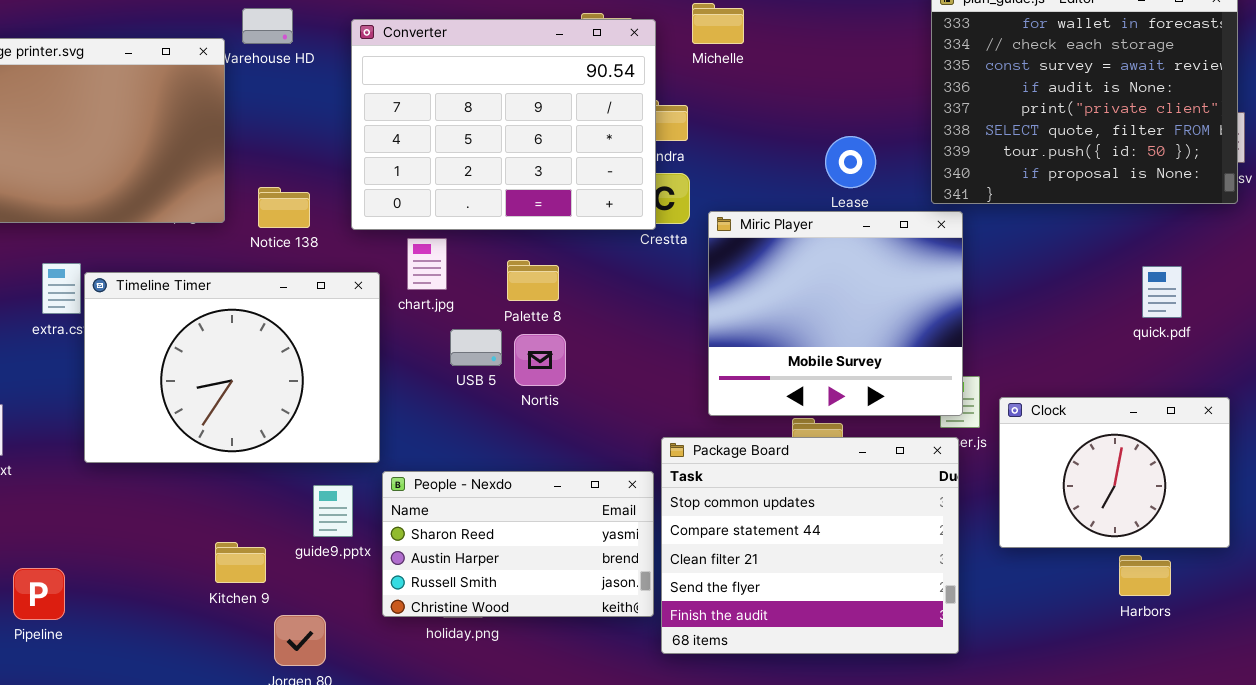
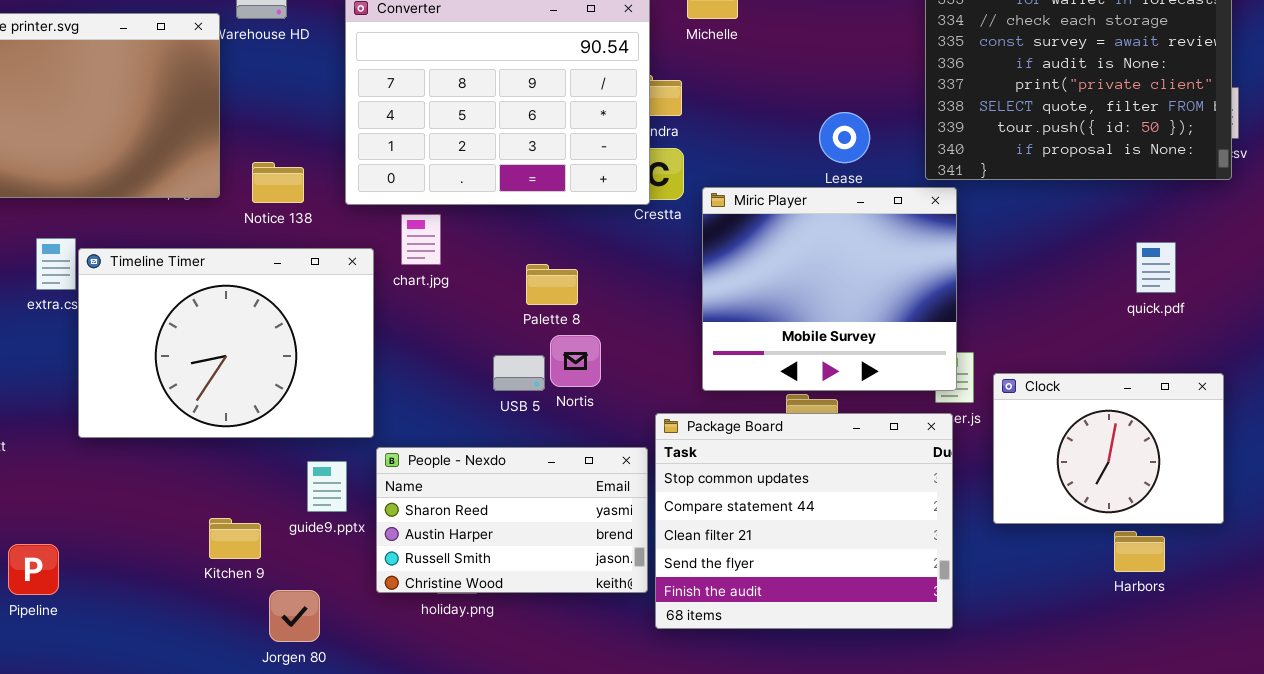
Palette 8: [507,260,559,301] -> [526,264,578,305], moved
USB 5: [450,329,502,366] -> [493,355,545,391], moved
Nortis: [514,334,566,386] -> [550,335,601,387], moved

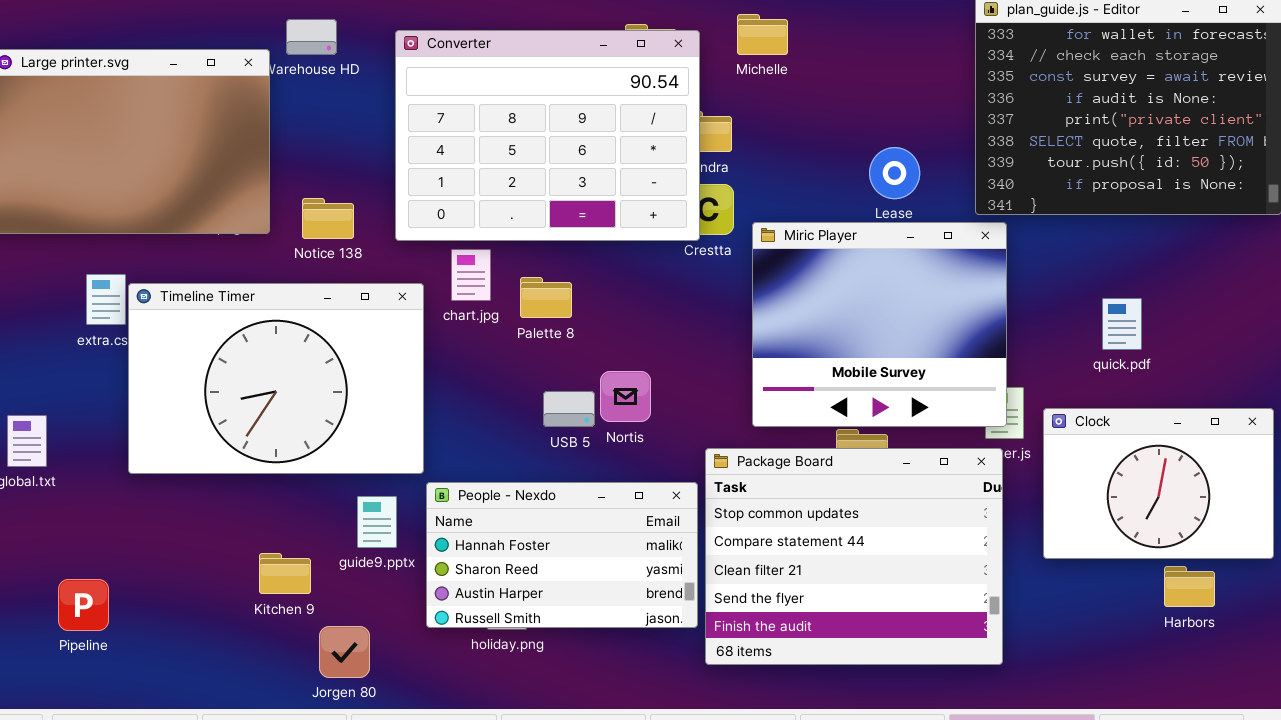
quick.pdf: [1136,242,1176,293] -> [1102,298,1142,350], moved
Palette 8: [526,264,578,305] -> [520,277,572,318], moved
People - Nexdo: [376,447,648,593] -> [426,482,698,628], scrolled up 1 row

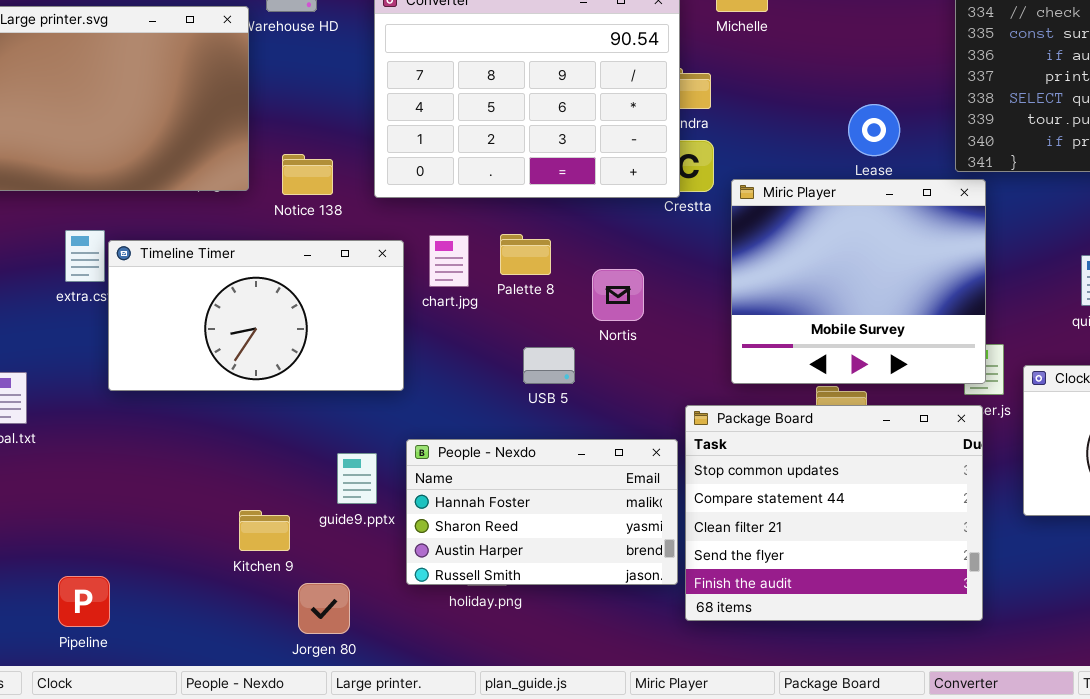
chart.jpg: [451,249,491,301] -> [429,235,469,287], moved
Timeline Timer: [128,283,424,474] -> [108,240,404,391], resized
Nortis: [600,371,651,422] -> [592,269,644,321], moved
Pipeline: [58,579,109,631] -> [58,576,110,627], moved

